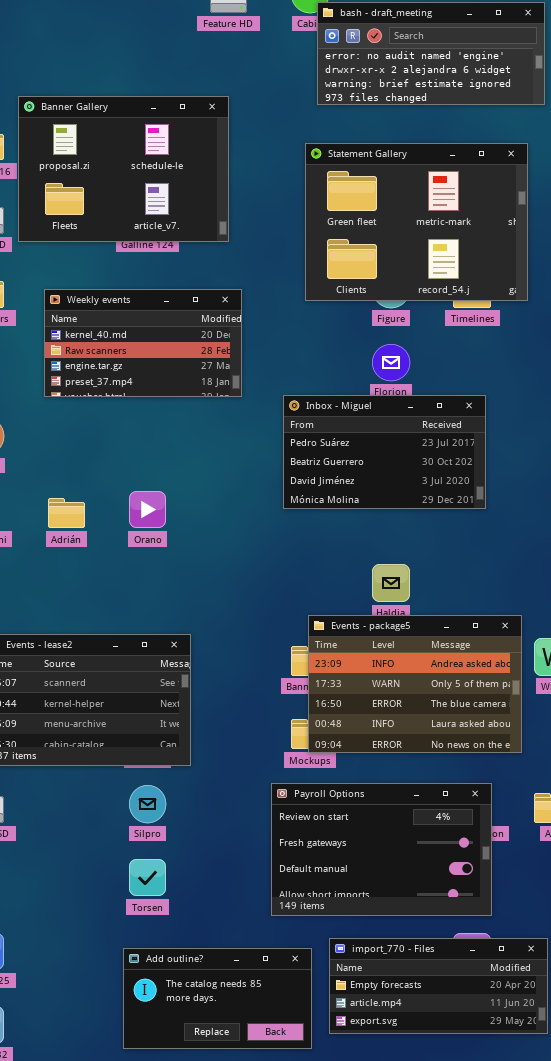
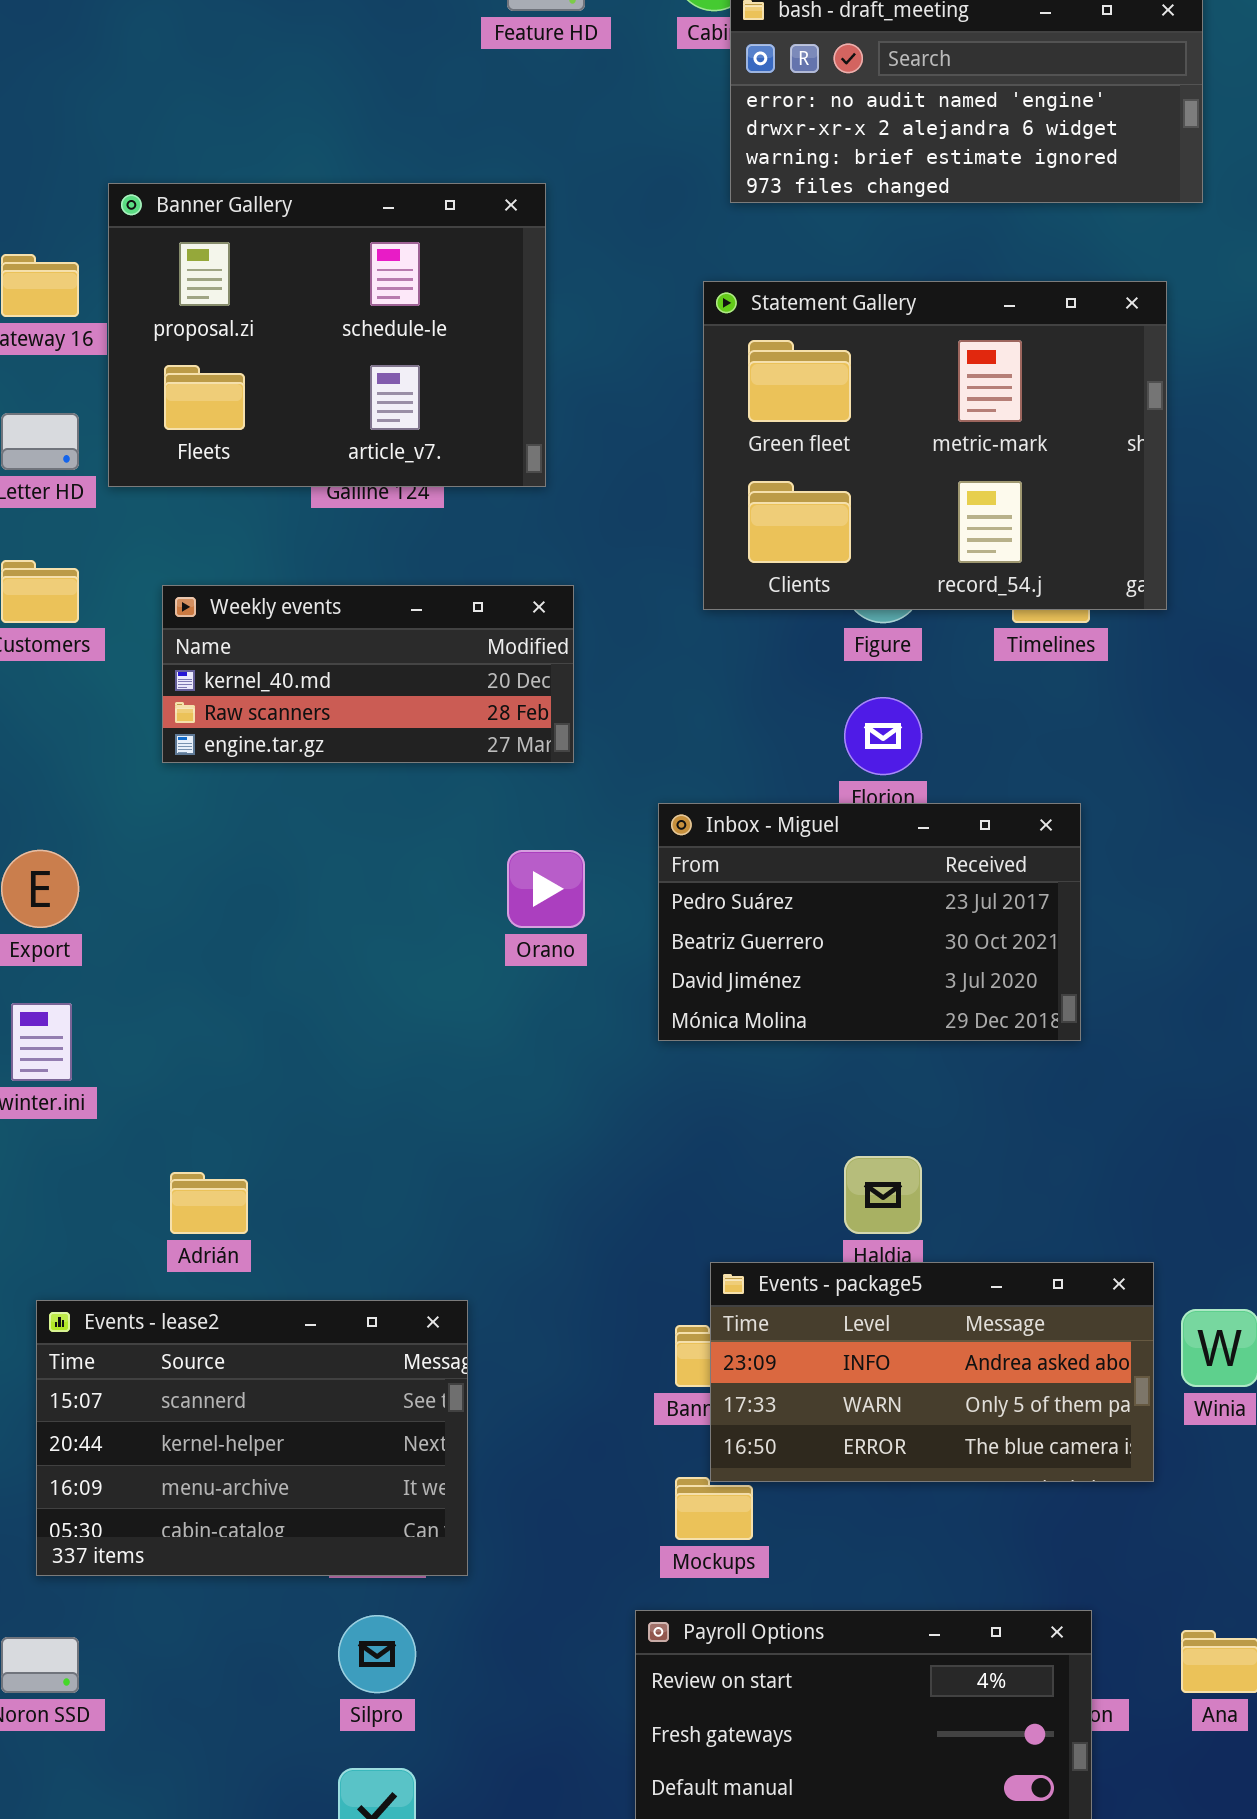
Weekly events: [44,289,242,397] -> [162,585,574,763], resized
Orano: [129,491,166,528] -> [507,850,585,928], moved
Adrián: [48,498,85,528] -> [170,1172,248,1234], moved
Events - package5: [308,615,522,753] -> [710,1262,1154,1482], resized

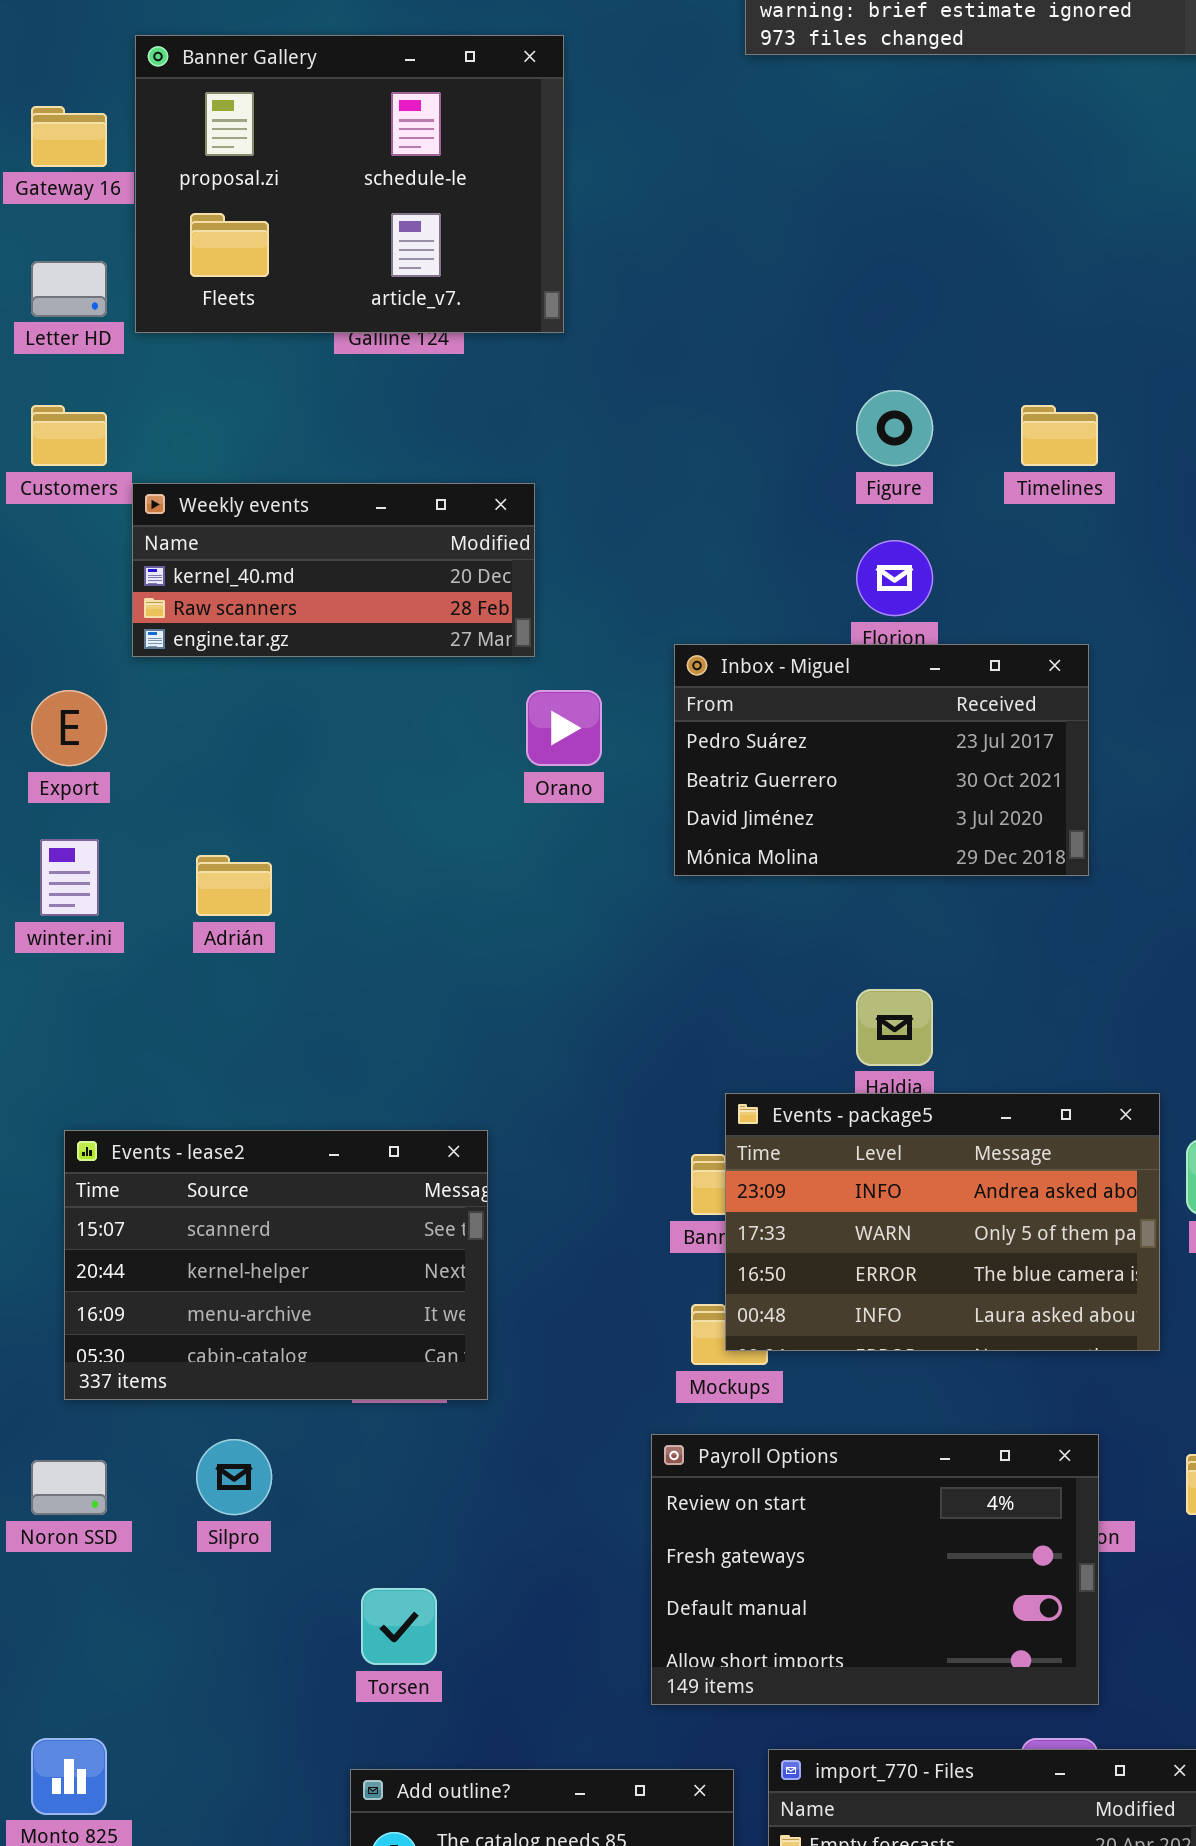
Statement Gallery: [703,281,1167,610] -> none, closed
Weekly events: [162,585,574,763] -> [132,483,535,657], moved
Adrián: [170,1172,248,1234] -> [196,855,272,916], moved
Events - package5: [710,1262,1154,1482] -> [725,1093,1160,1351], resized
Silpro: [338,1615,416,1693] -> [196,1439,272,1515], moved

